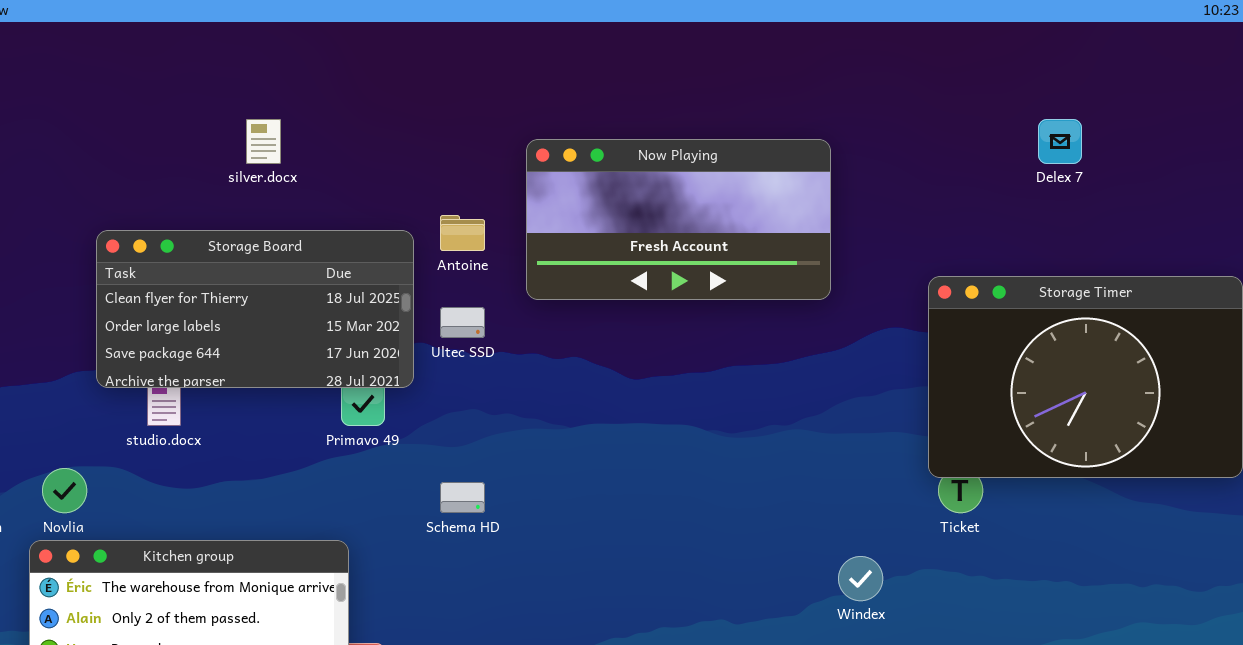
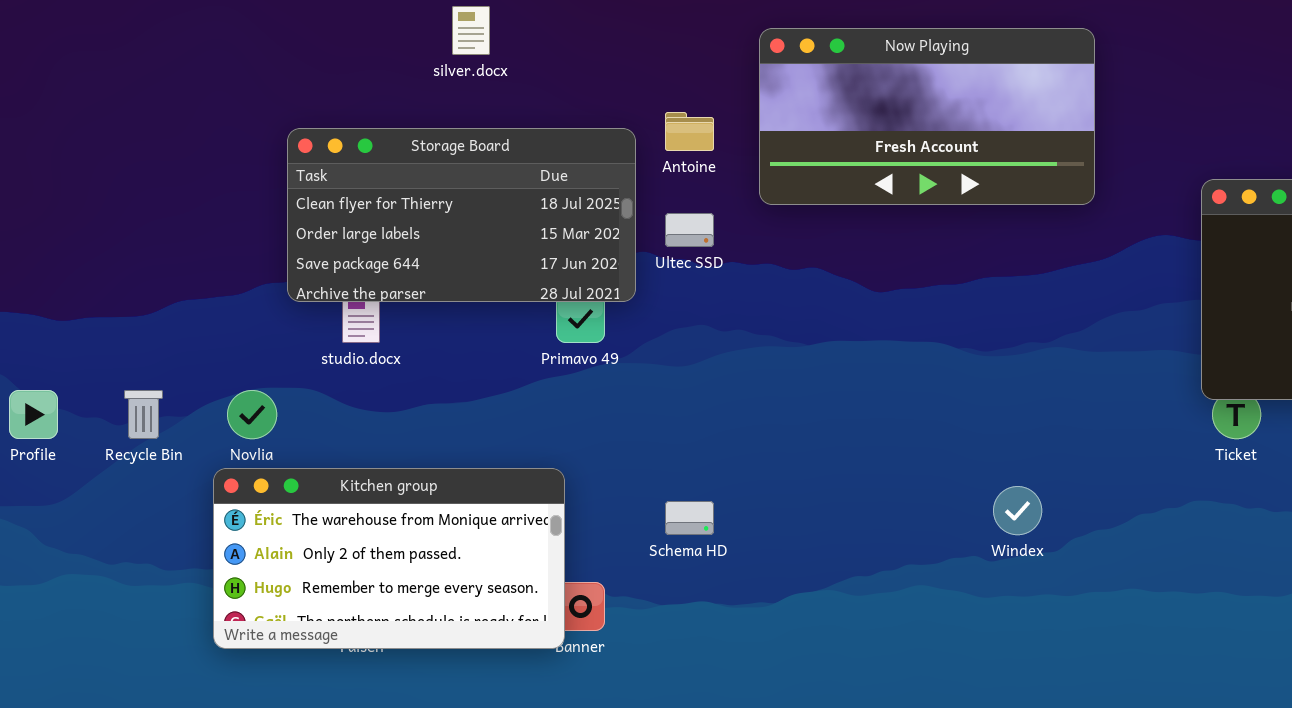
Schema HD: [440,482,485,513] -> [665,501,714,535], moved
Windex: [838,556,883,601] -> [993,486,1042,535], moved

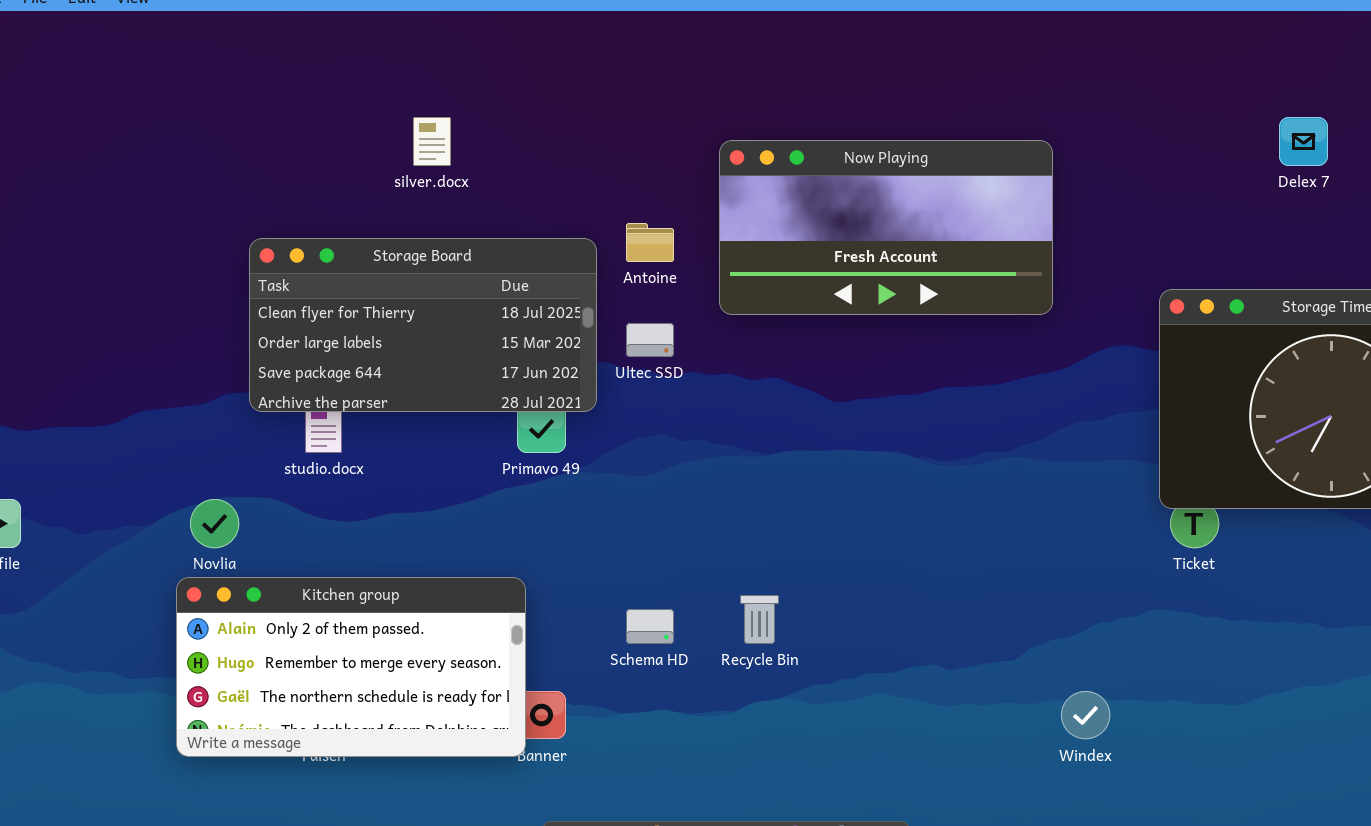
Recycle Bin: [124,390,163,439] -> [740,595,779,644], moved
Kitchen group: [213,468,565,649] -> [176,577,526,757], scrolled down 1 row
Windex: [993,486,1042,535] -> [1061,691,1110,739], moved

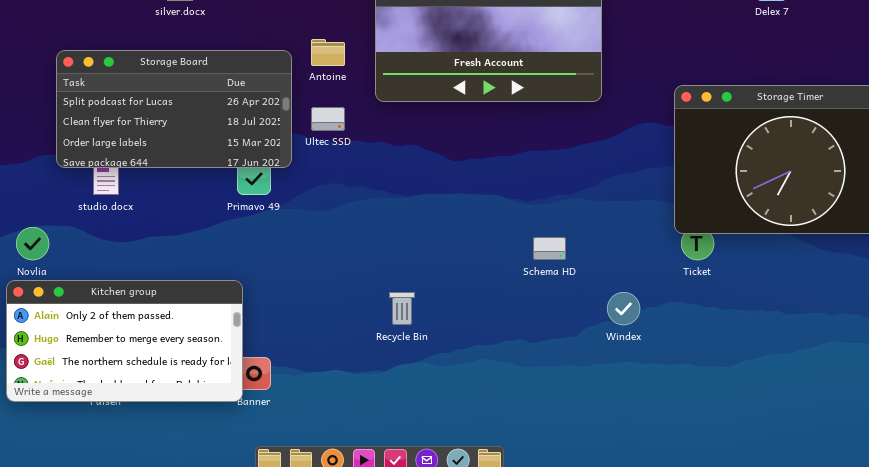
Storage Board: [249,238,597,412] -> [56,50,292,168], scrolled up 1 row
Schema HD: [626,609,674,644] -> [533,237,566,260], moved
Windex: [1061,691,1110,739] -> [607,292,640,325], moved

